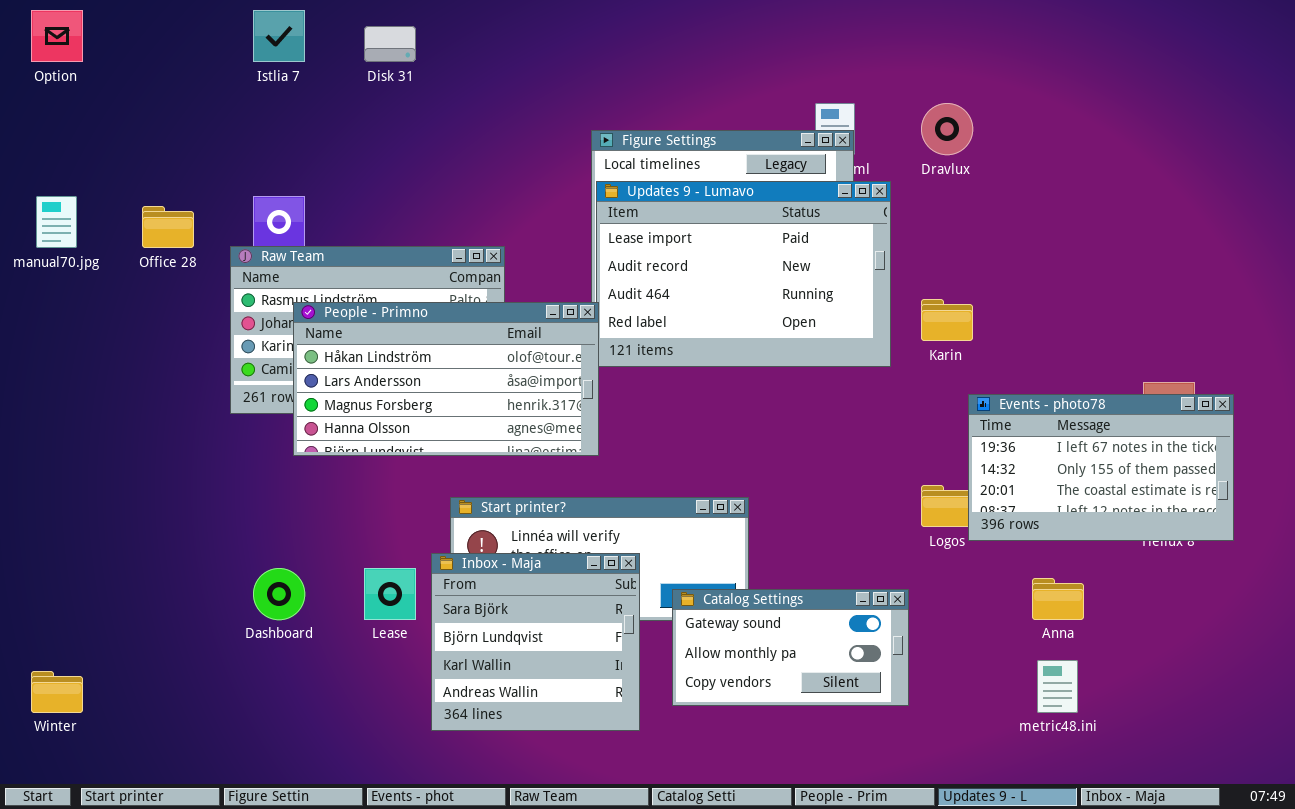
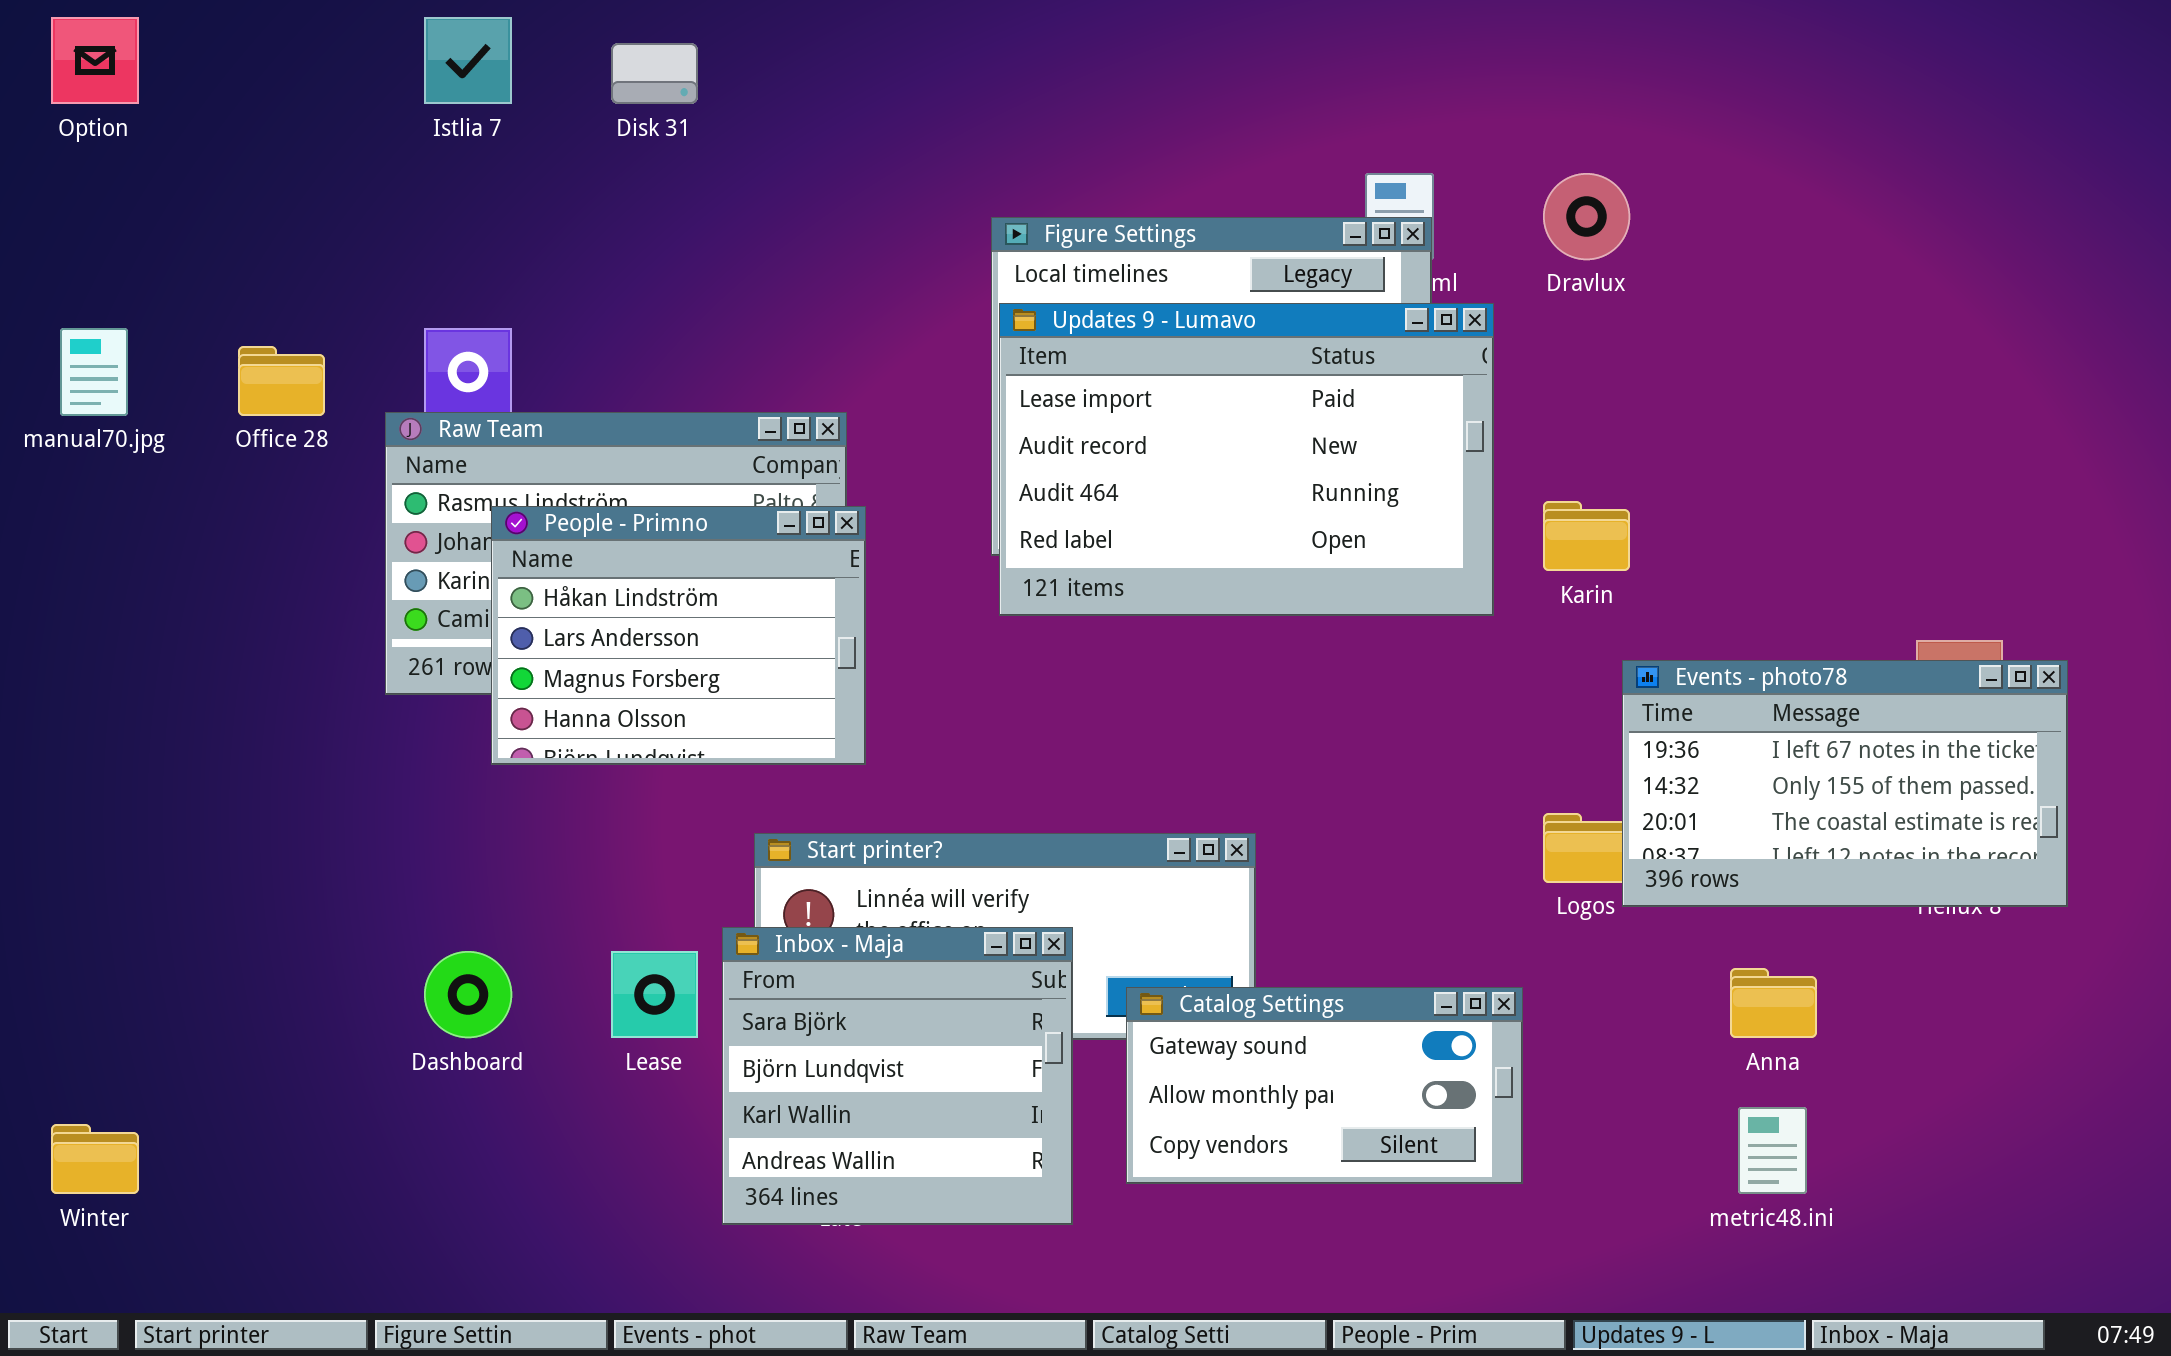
People - Primno: [293,302,599,456] -> [491,506,866,765], resized

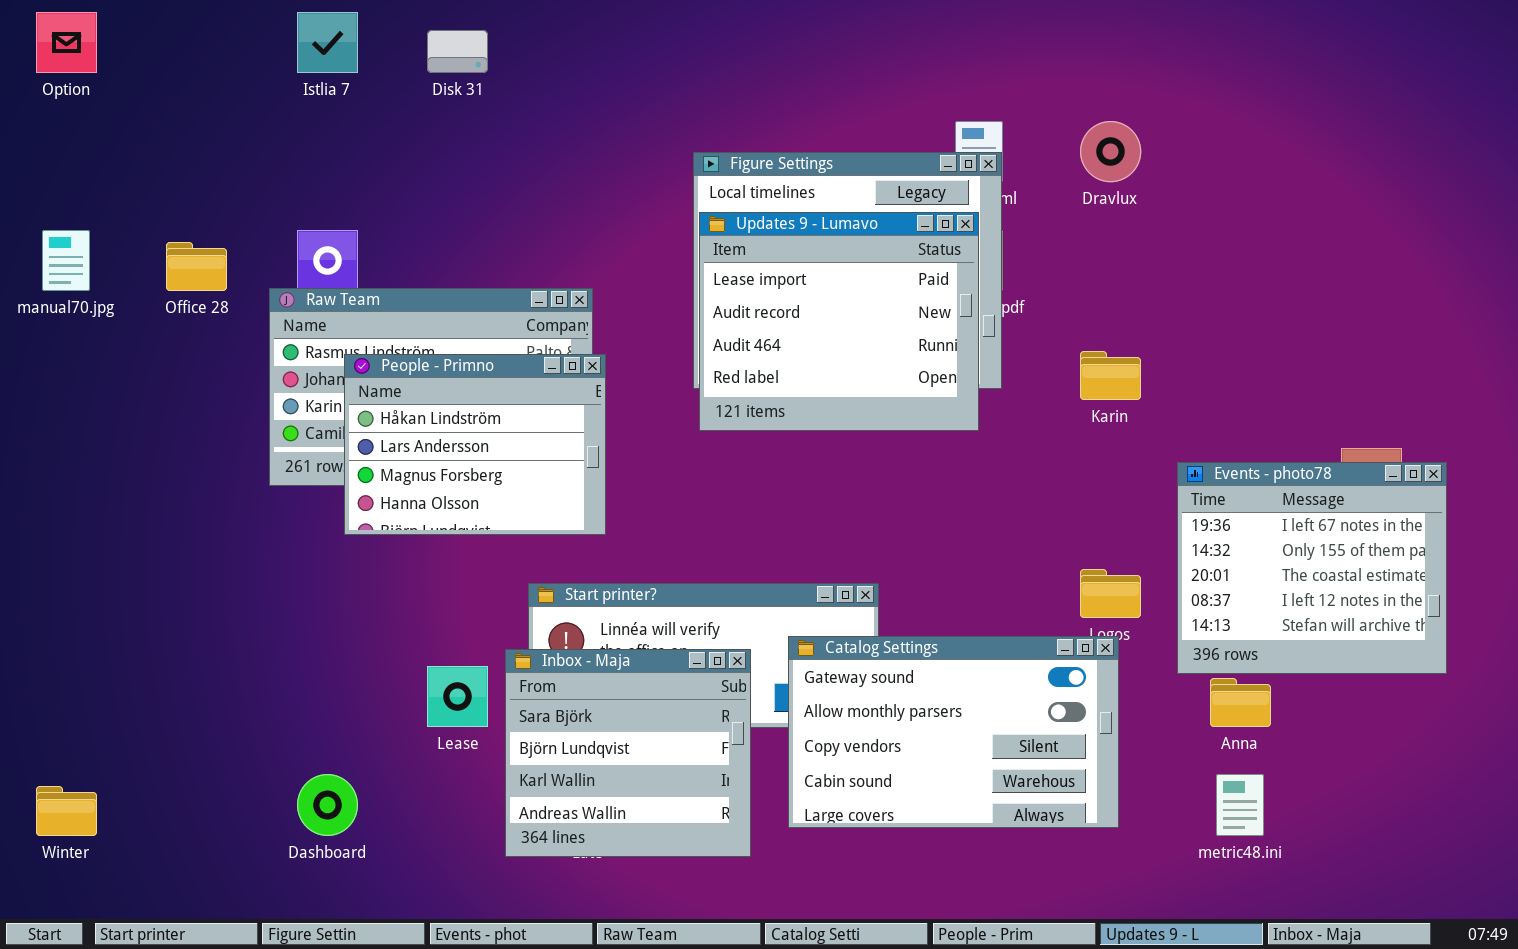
Updates 9 - Lumavo: [999,303,1494,616] -> [699,212,979,431], resized
Events - photo78: [1622,660,2068,907] -> [1177,462,1447,674], resized
Dashboard: [424,951,512,1038] -> [297,774,358,836], moved
Catalog Settings: [1126,987,1523,1184] -> [788,636,1119,828], resized

